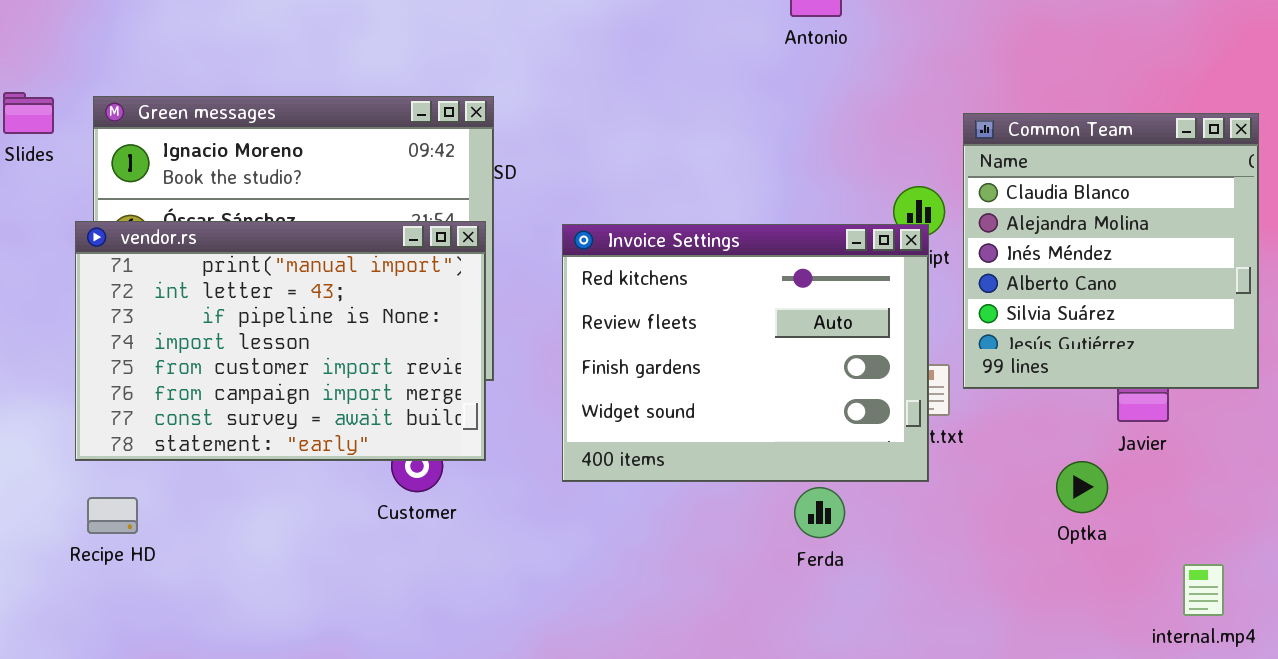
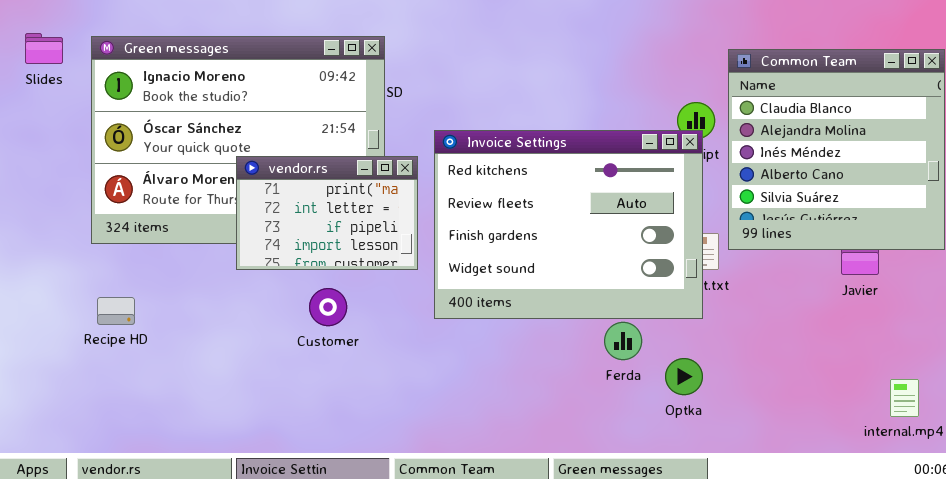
vendor.rs: [75,221,486,461] -> [236,156,418,270], moved, resized
Optka: [1056,461,1108,513] -> [665,358,703,395], moved
Recipe HD: [87,497,138,534] -> [97,297,135,325], moved

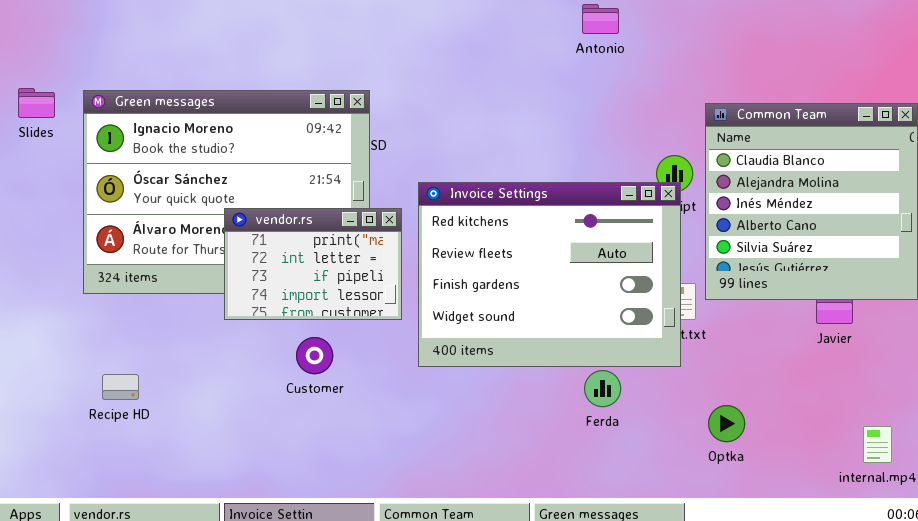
Recipe HD: [97,297,135,325] -> [102,374,139,400], moved
Optka: [665,358,703,395] -> [708,405,745,442], moved

